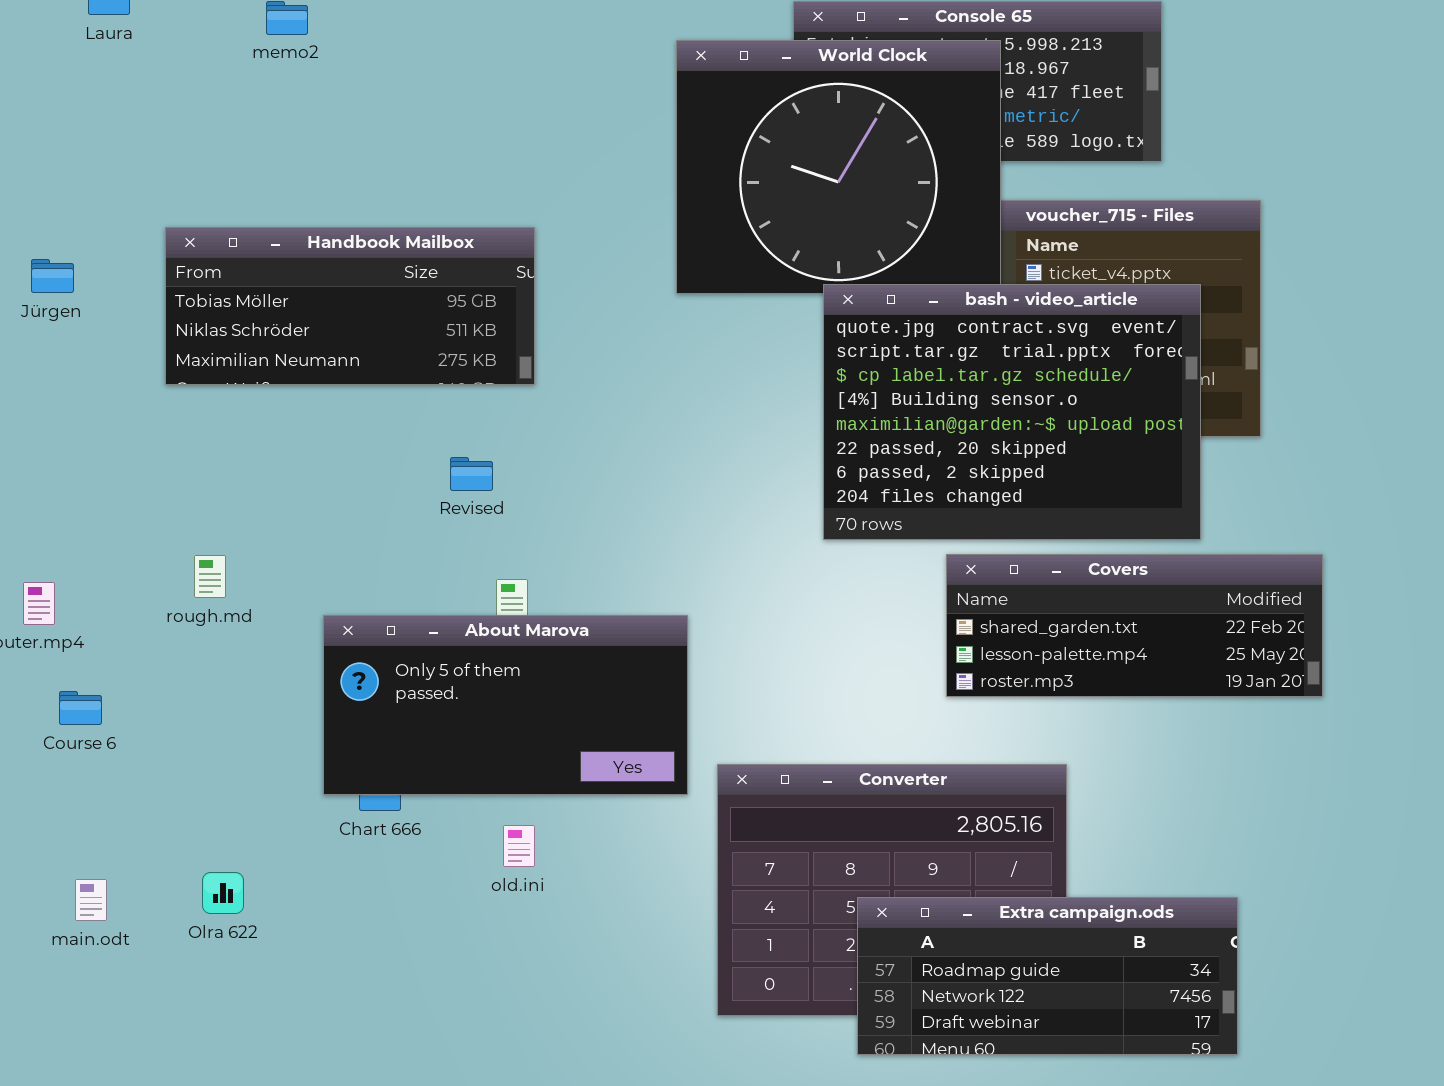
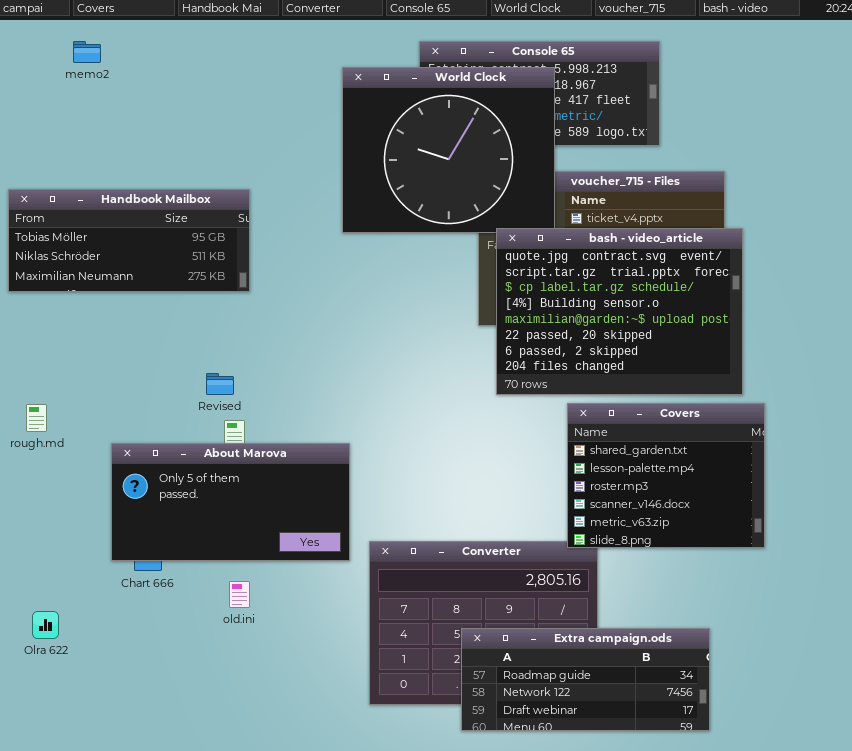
bash - video_article: [823,284,1201,540] -> [496,228,743,395], moved
Revised: [450,457,493,491] -> [206,373,234,395], moved
Covers: [946,554,1323,697] -> [567,403,765,548], resized

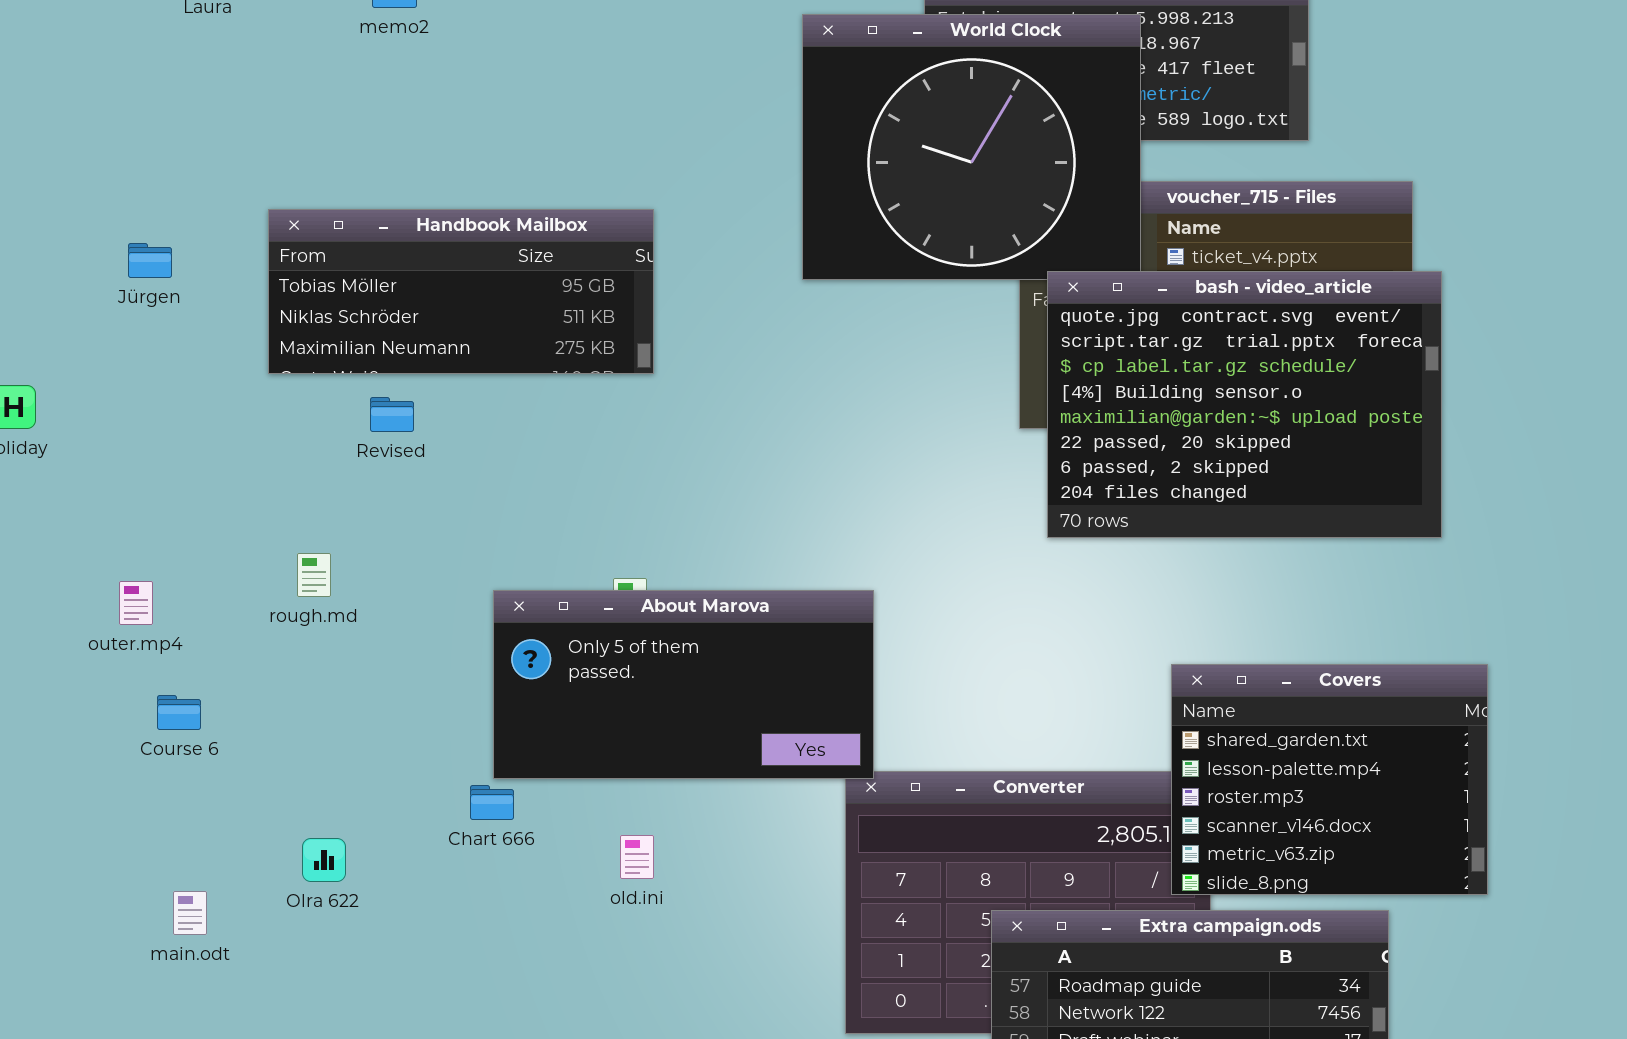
Revised: [206,373,234,395] -> [370,397,414,432], moved
Covers: [567,403,765,548] -> [1171,664,1488,895], moved
About Marova: [111,443,350,561] -> [493,590,874,779], moved
Olra 622: [32,611,59,639] -> [302,838,346,882], moved

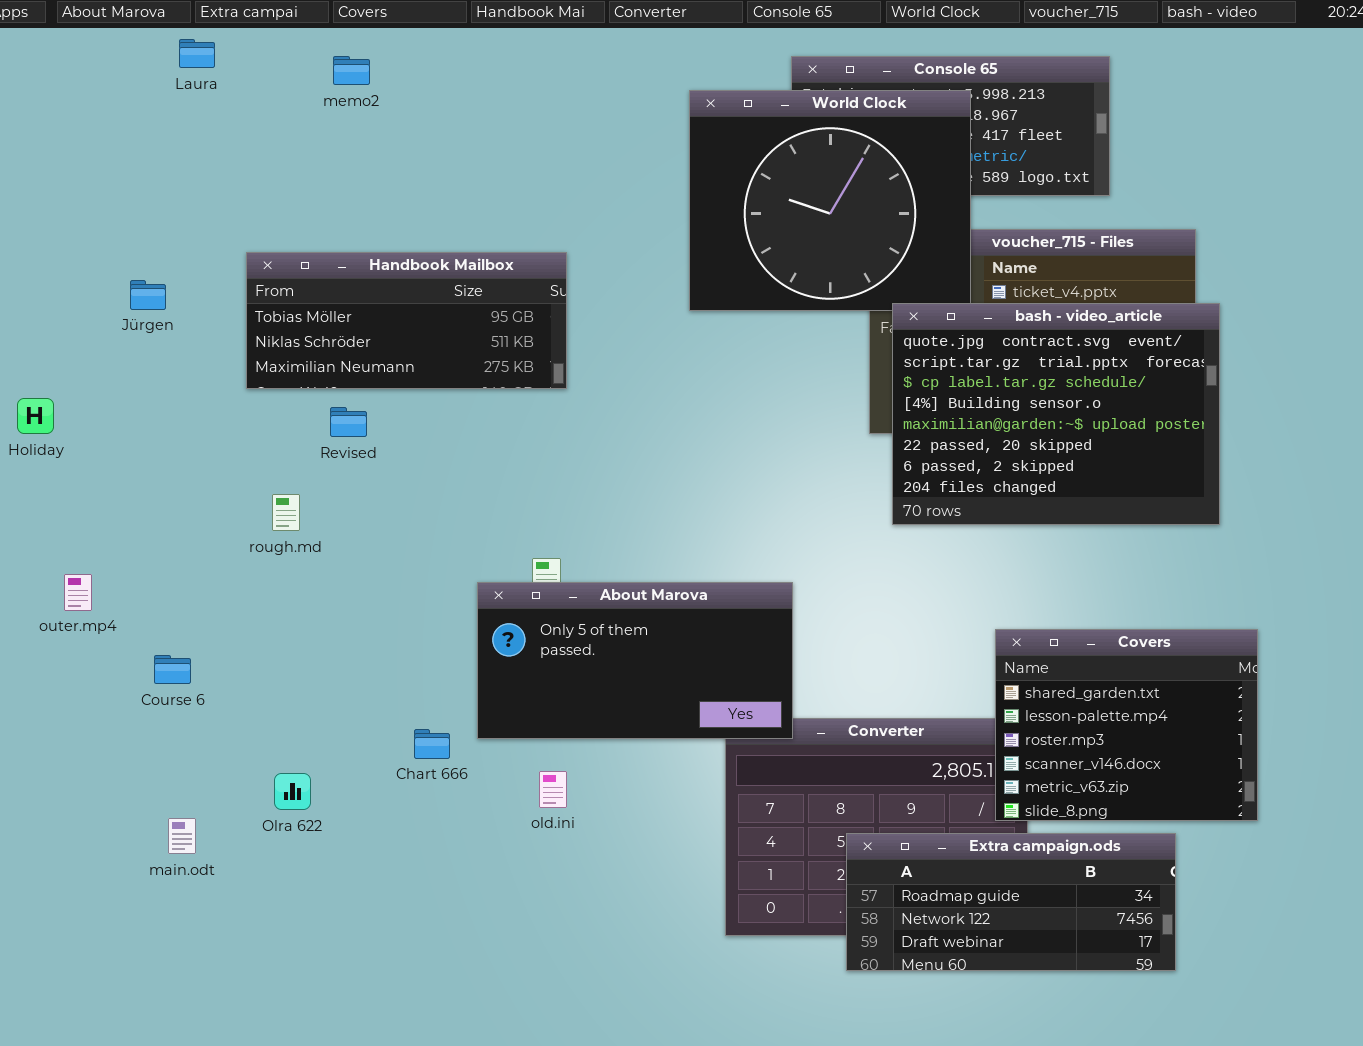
rough.md: [297,553,331,597] -> [272,494,300,531], moved
outer.mp4: [119,581,153,625] -> [64,574,92,611], moved
About Marova: [493,590,874,779] -> [477,582,793,739], moved

